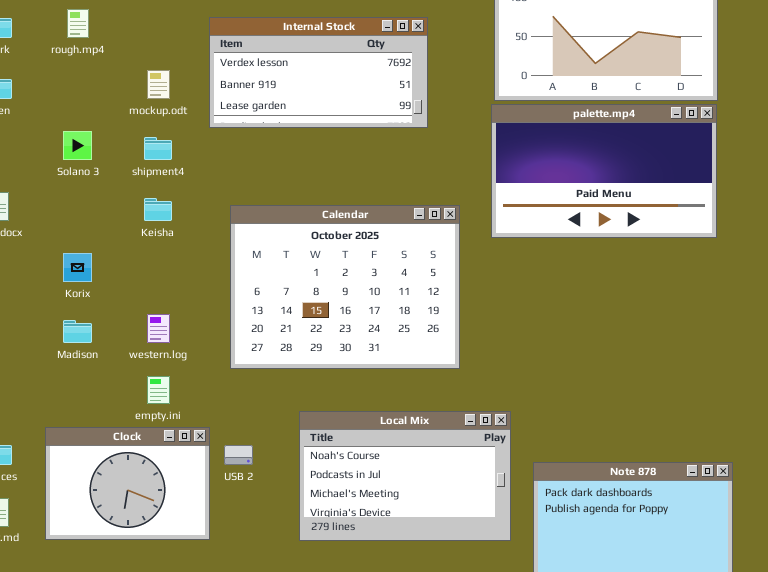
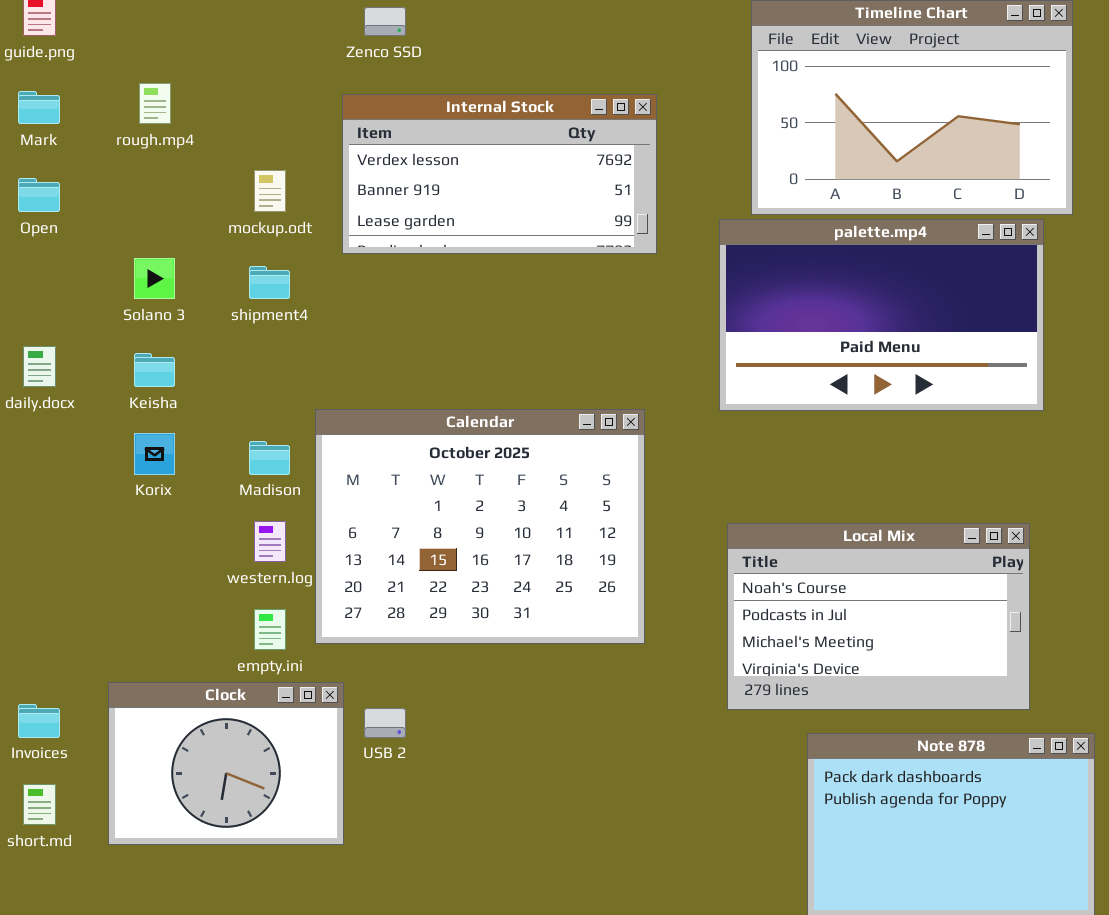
palette.mp4: [491,104,717,238] -> [719,219,1044,411], moved
Keisha: [144,198,172,221] -> [134,353,175,387], moved
Calendar: [230,205,460,369] -> [315,409,645,644], moved
Madison: [63,320,92,343] -> [249,441,290,475], moved
Local Mix: [299,411,511,541] -> [727,523,1030,710], moved

